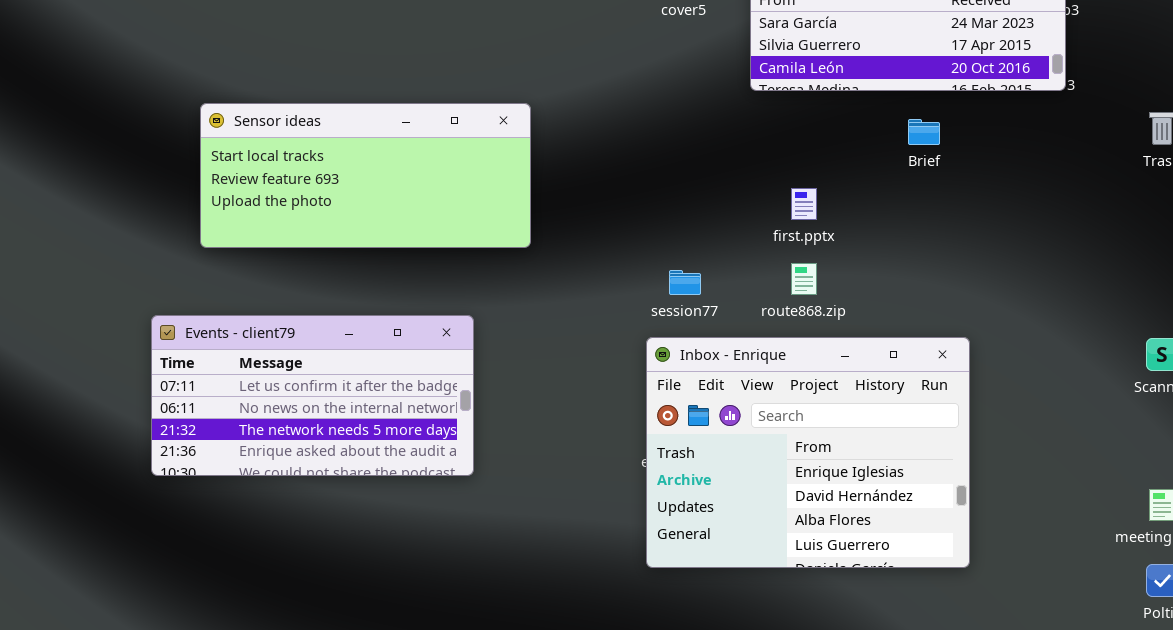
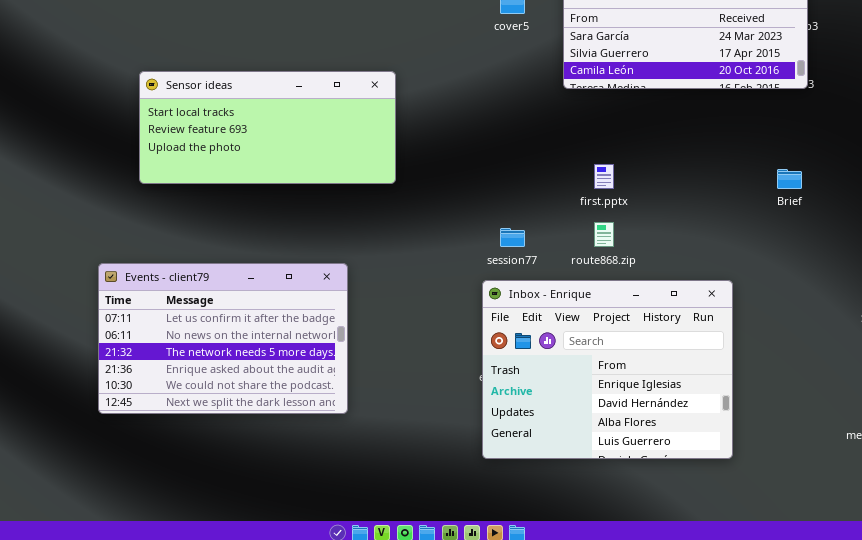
Sensor ideas: [200,103,531,248] -> [139,71,396,184], moved
Brief: [908,119,940,145] -> [777,169,802,189], moved
Events - client79: [151,315,474,476] -> [98,263,348,414], resized

